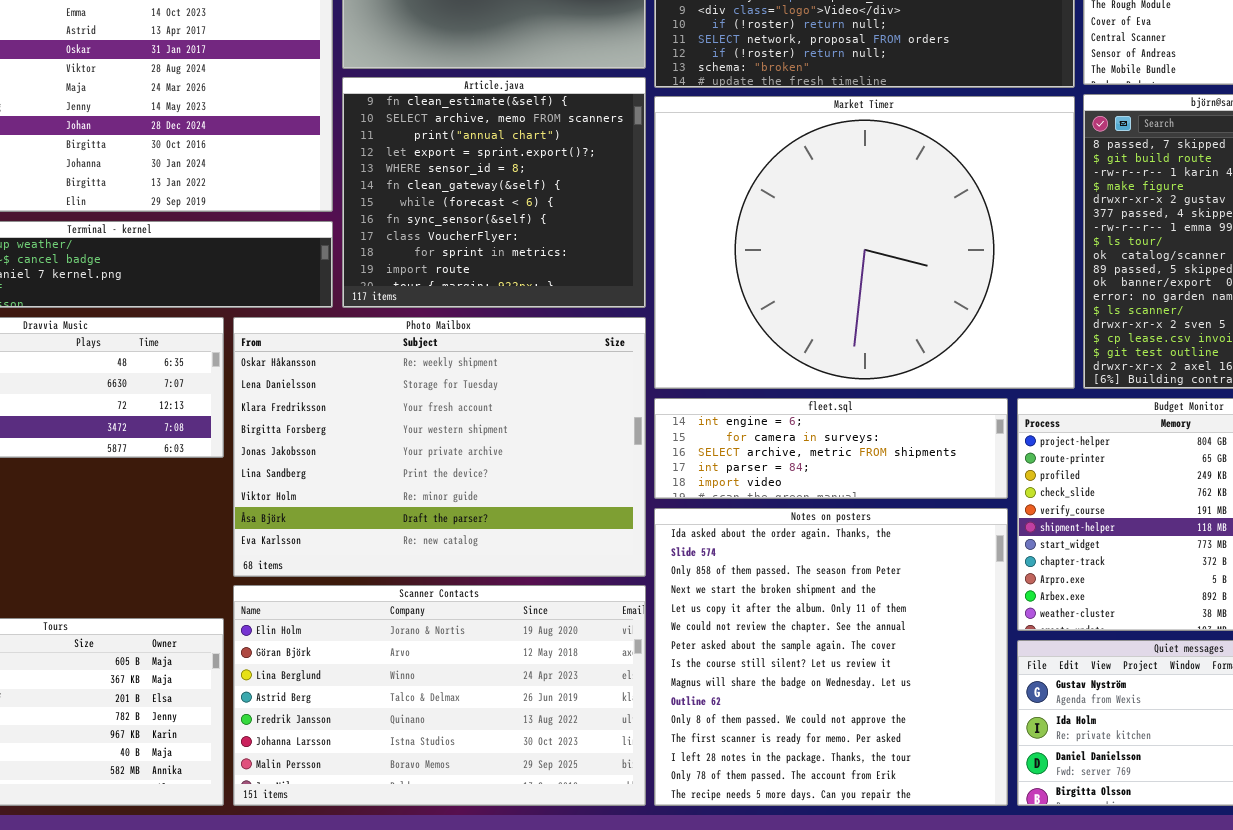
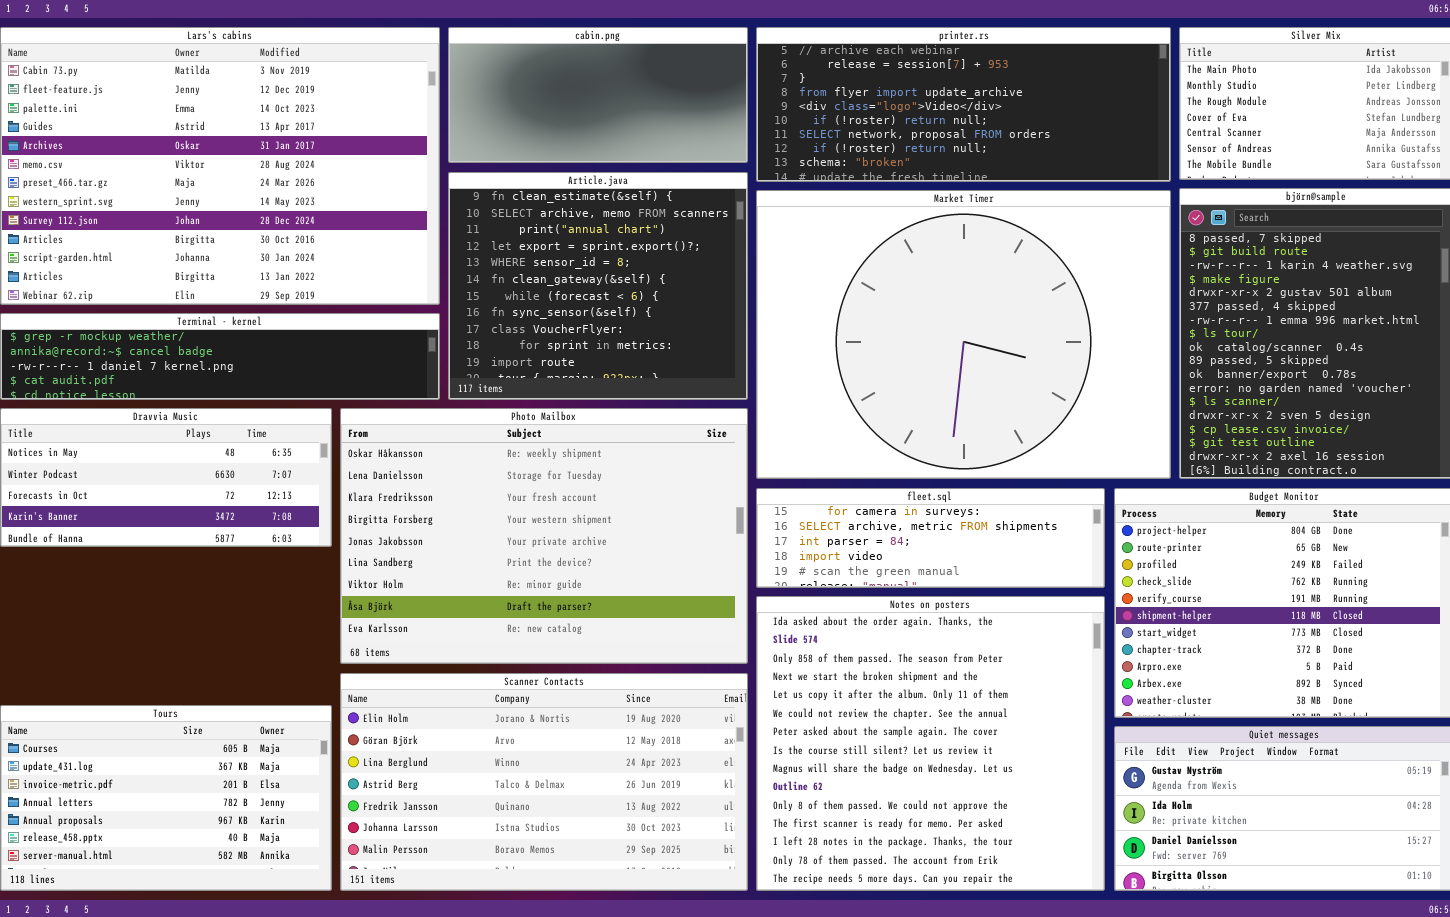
fleet.sql: [654,398,1008,499] -> [756,488,1105,588], scrolled down 1 row

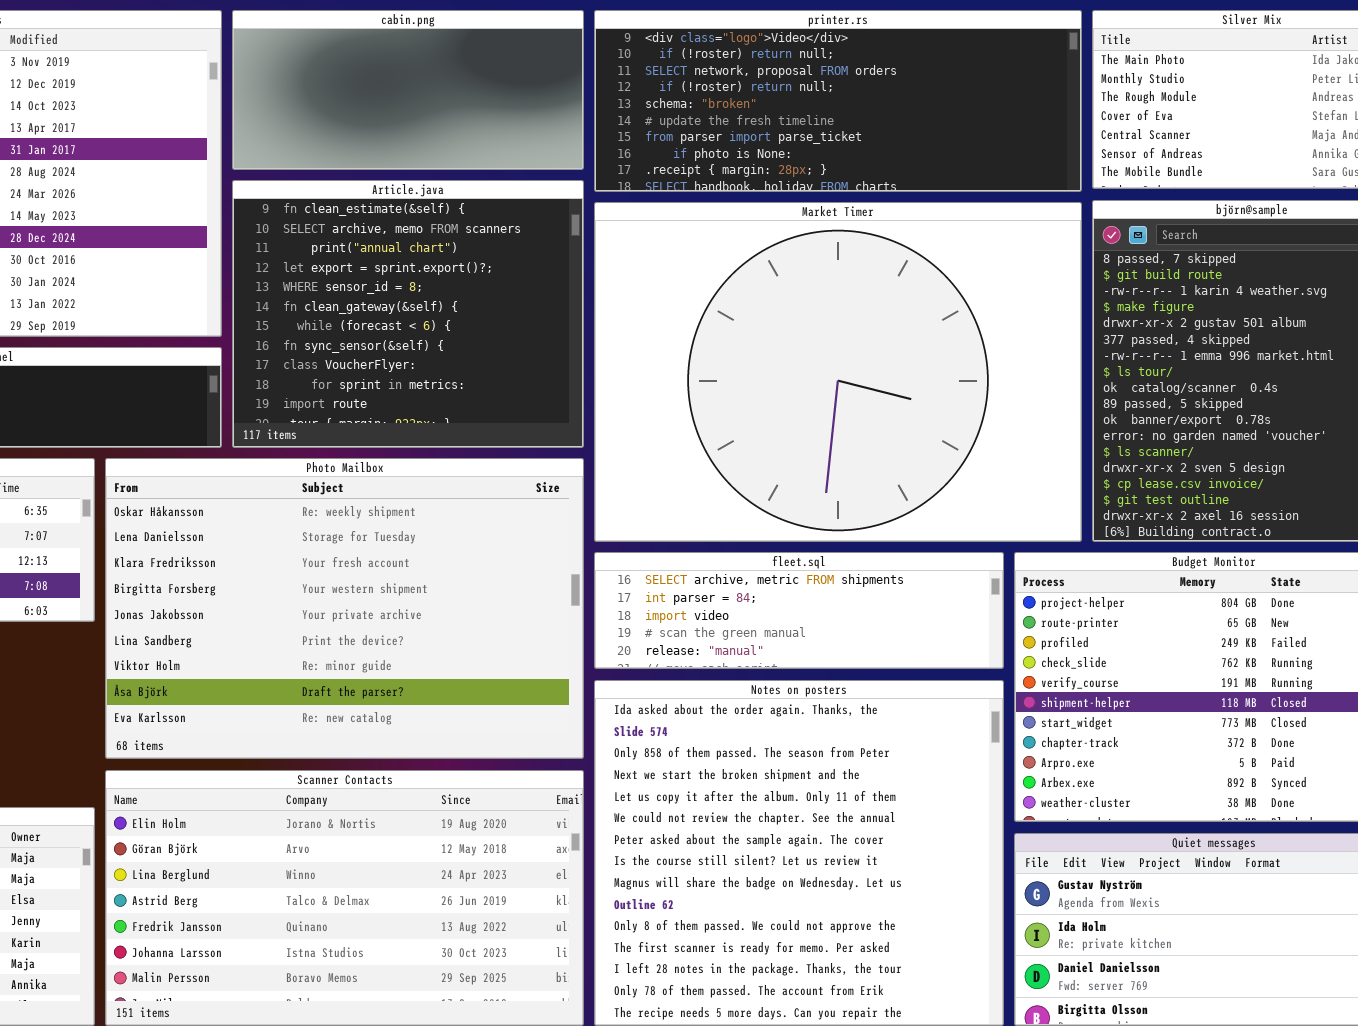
printer.rs: [756,27,1171,182] -> [594,10,1082,192], scrolled down 4 rows
fleet.sql: [756,488,1105,588] -> [594,552,1004,669], scrolled down 1 row

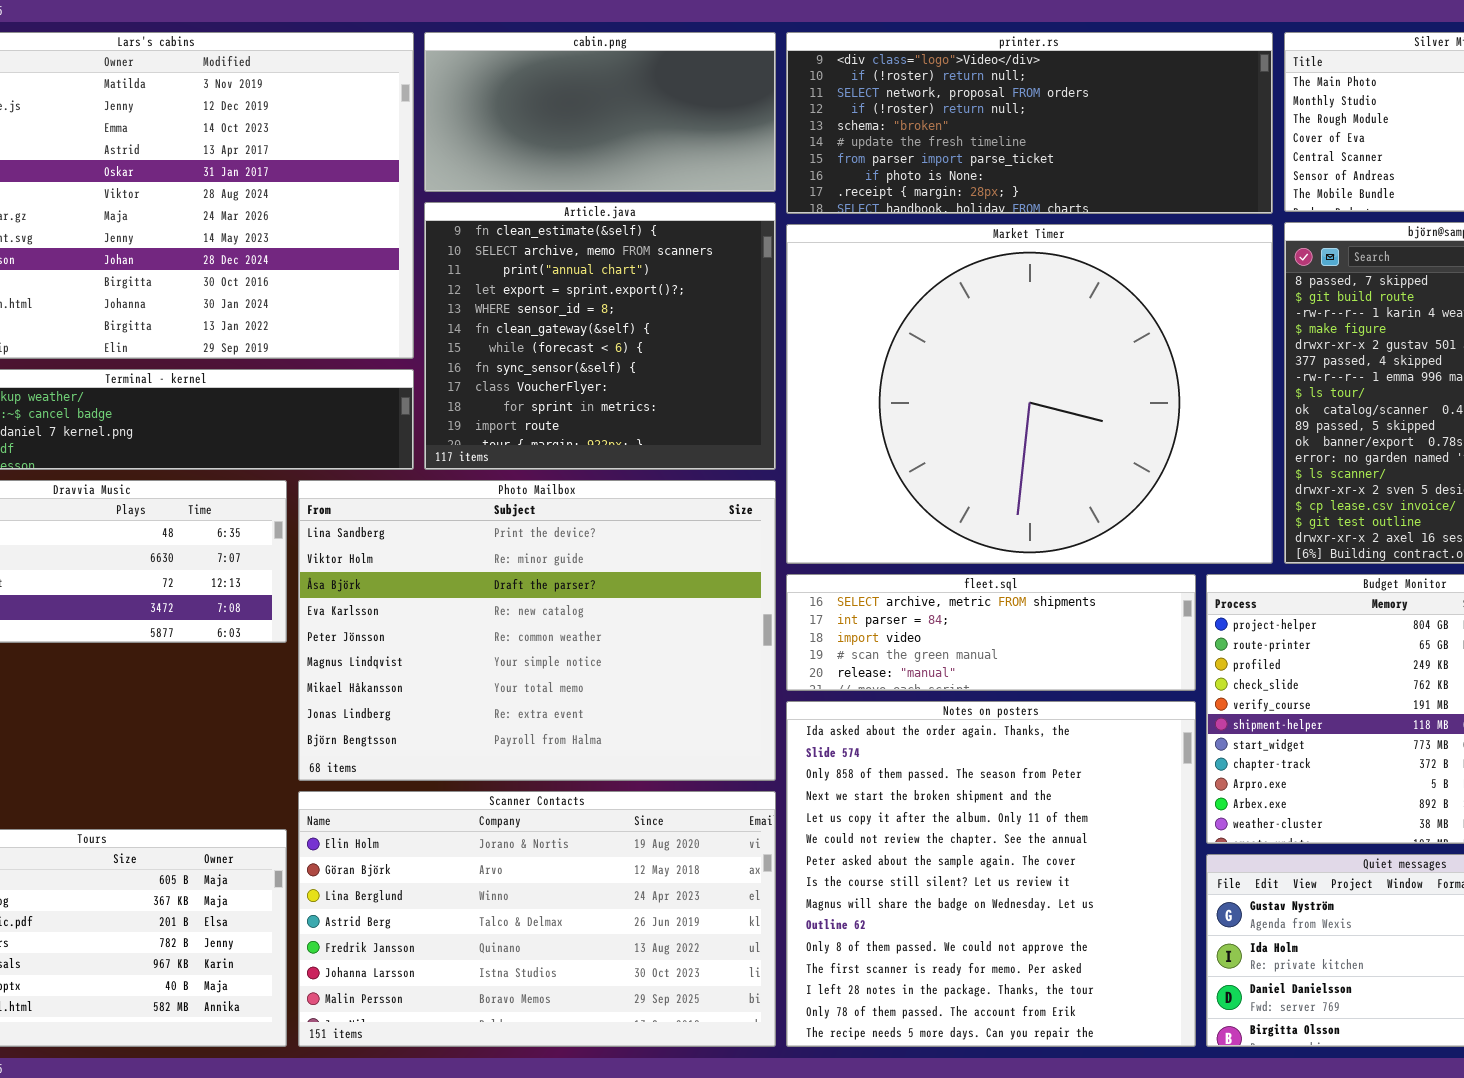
Photo Mailbox: [105,458,584,759] -> [298,480,776,781], scrolled down 5 rows

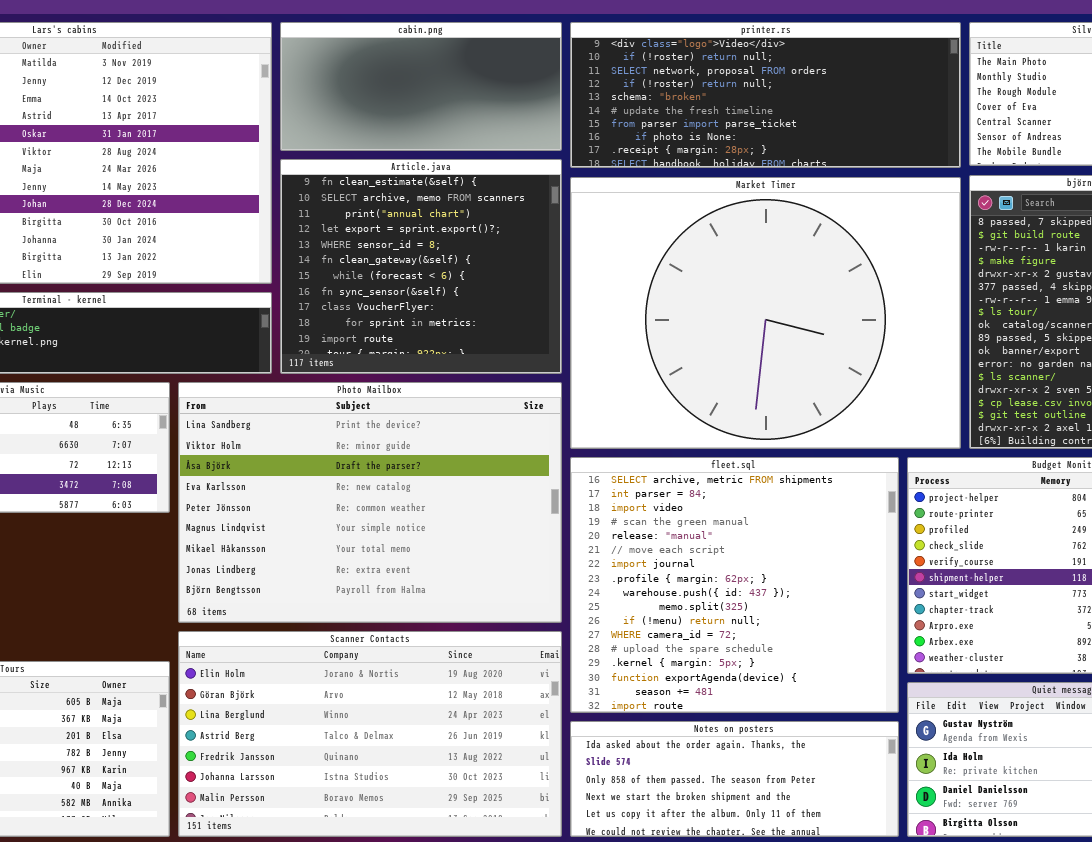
fleet.sql: [786,574,1196,691] -> [570,457,899,713], resized
Notes on posters: [786,701,1196,1047] -> [570,721,899,837], resized

